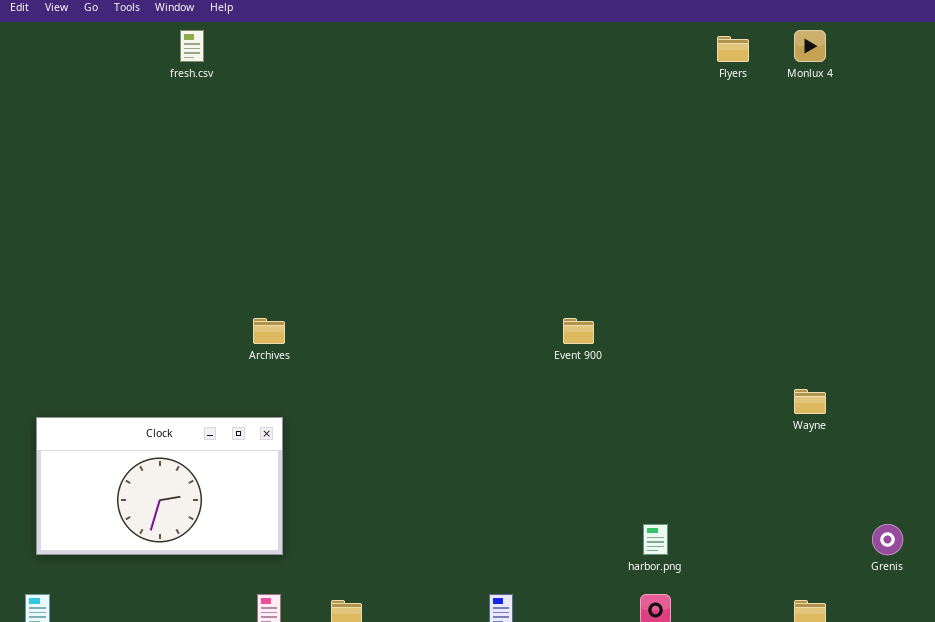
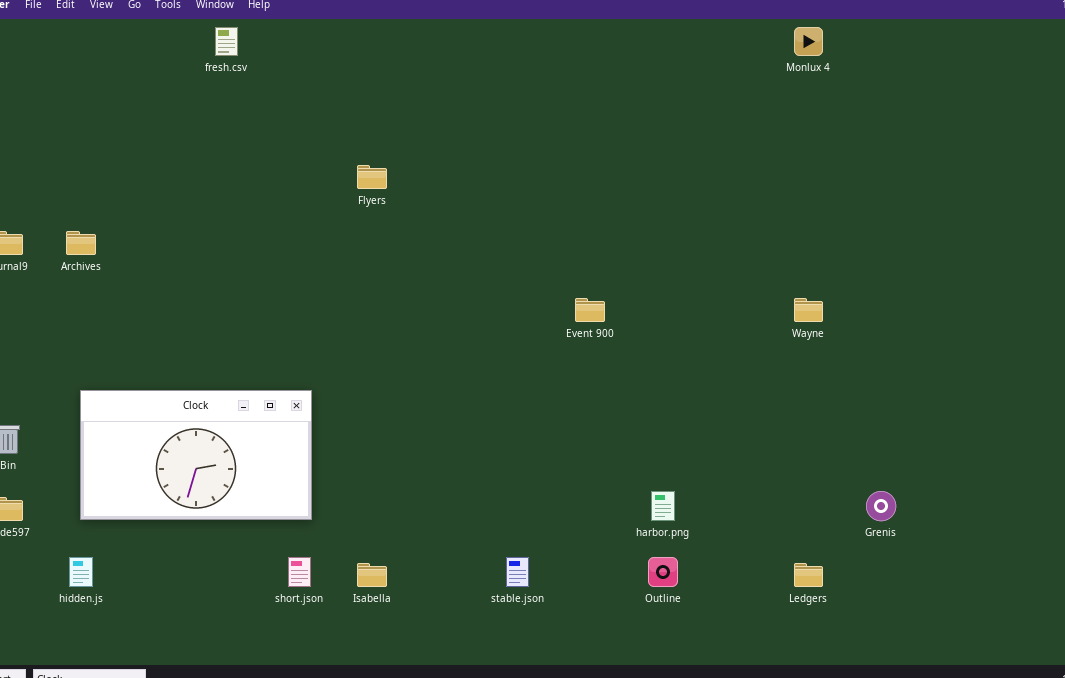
Flyers: [717,36,749,62] -> [357,165,387,189], moved
Archives: [253,318,285,344] -> [66,231,96,255], moved
Wayne: [794,389,826,414] -> [794,298,823,322], moved

